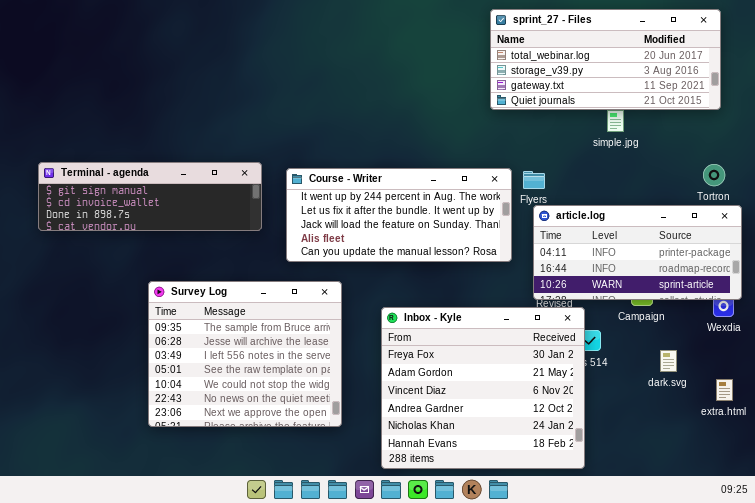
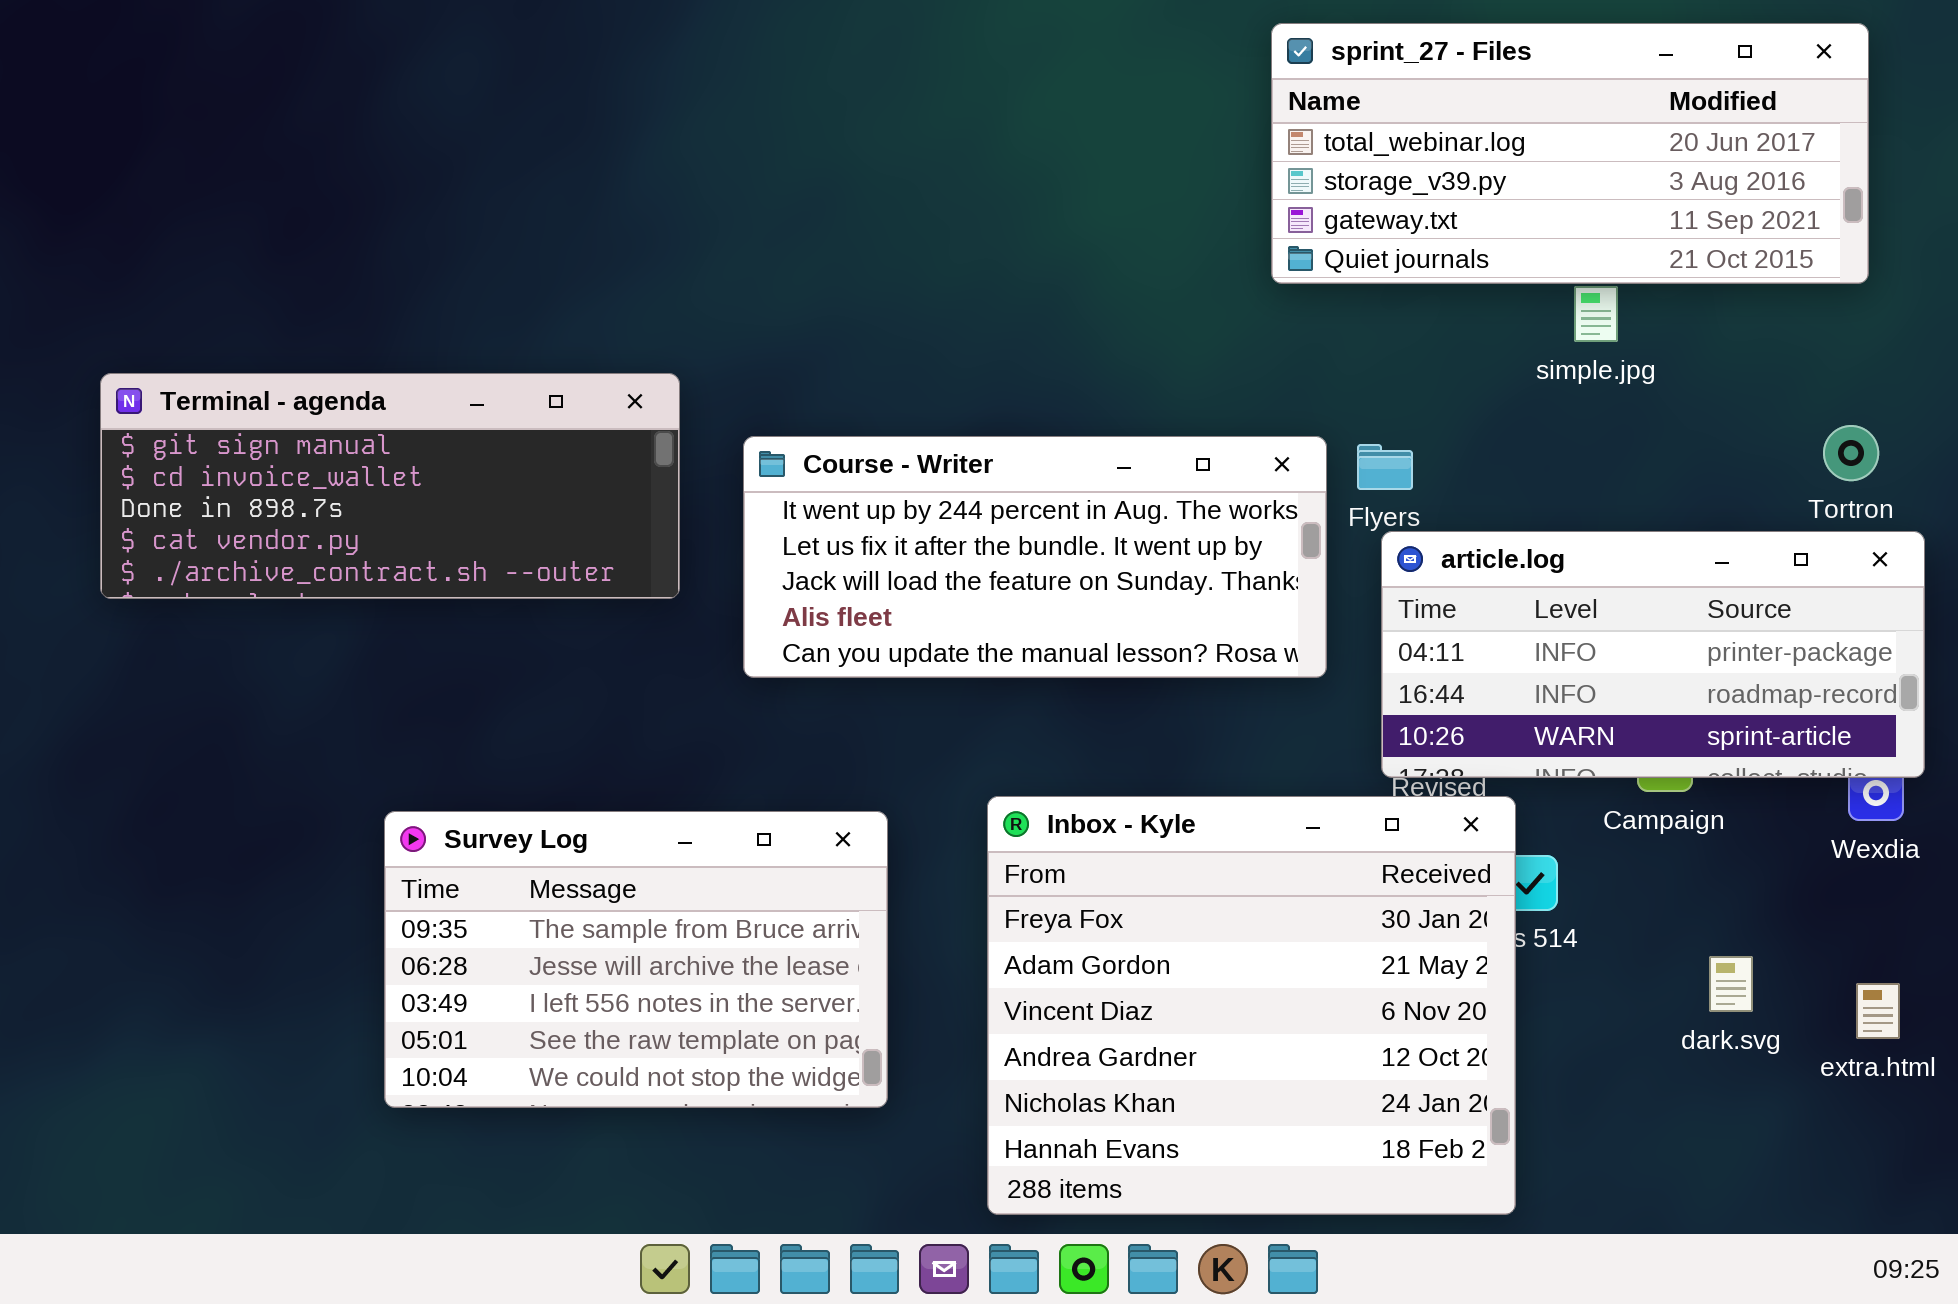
Terminal - agenda: [38,162,262,231] -> [100,373,680,599], resized
Survey Log: [148,281,342,427] -> [384,811,888,1108], resized
dark.svg: [660,350,677,372] -> [1709,956,1753,1012], moved

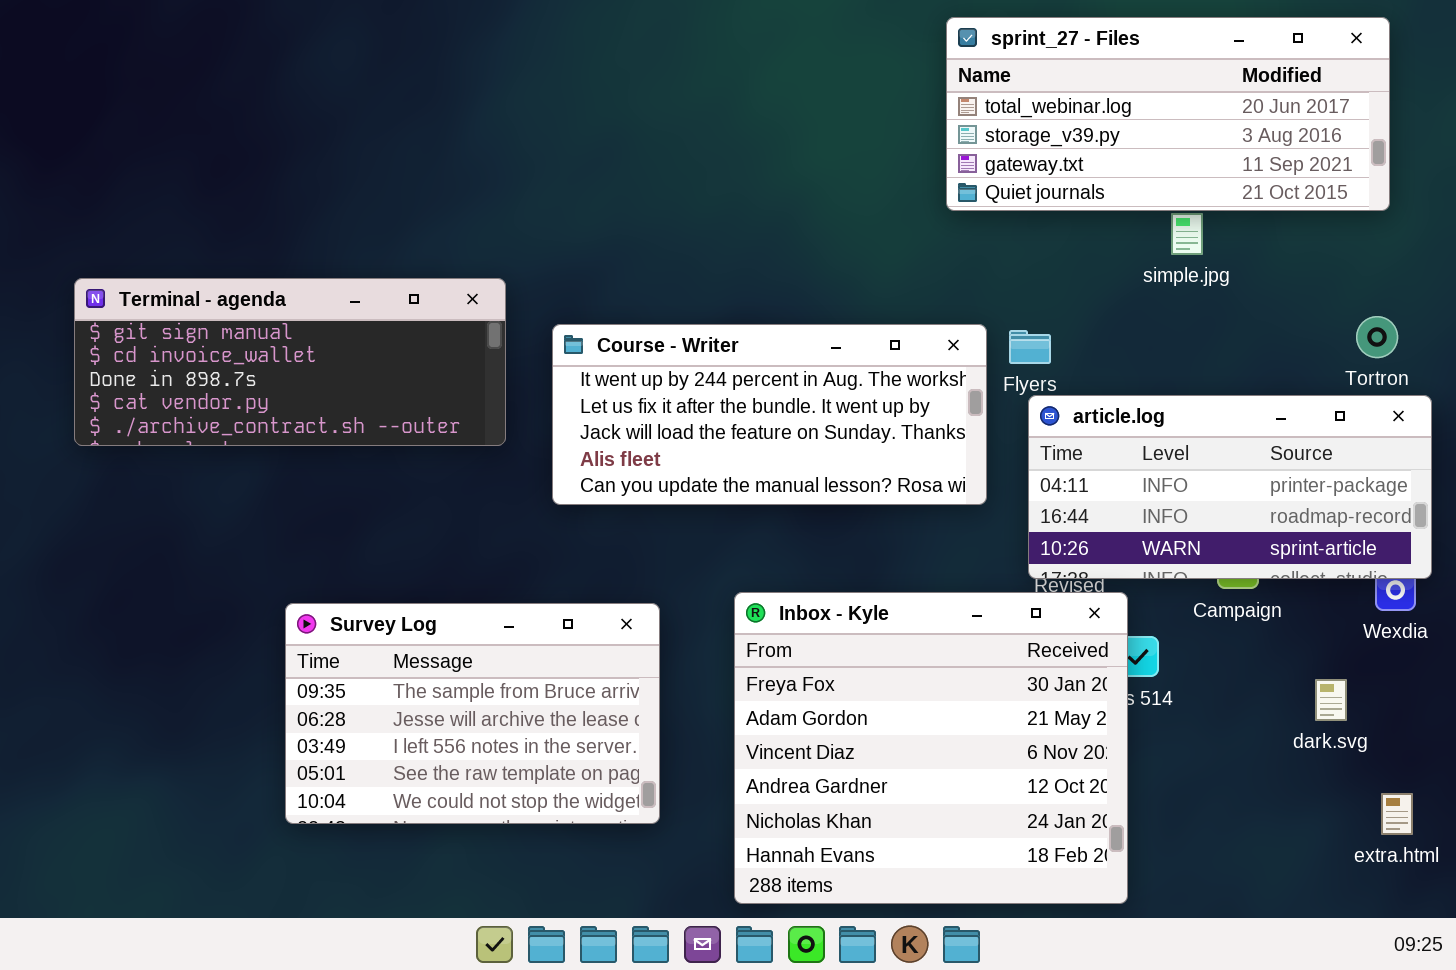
dark.svg: [1709,956,1753,1012] -> [1315,679,1347,721], moved
extra.html: [1856,983,1900,1039] -> [1381,793,1413,835], moved

